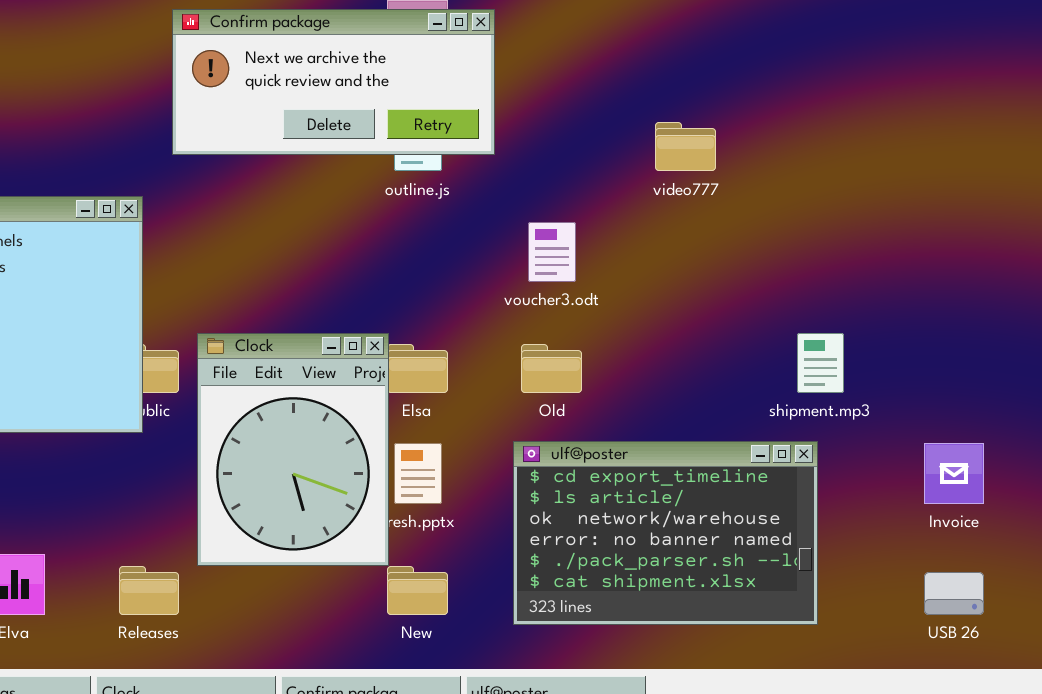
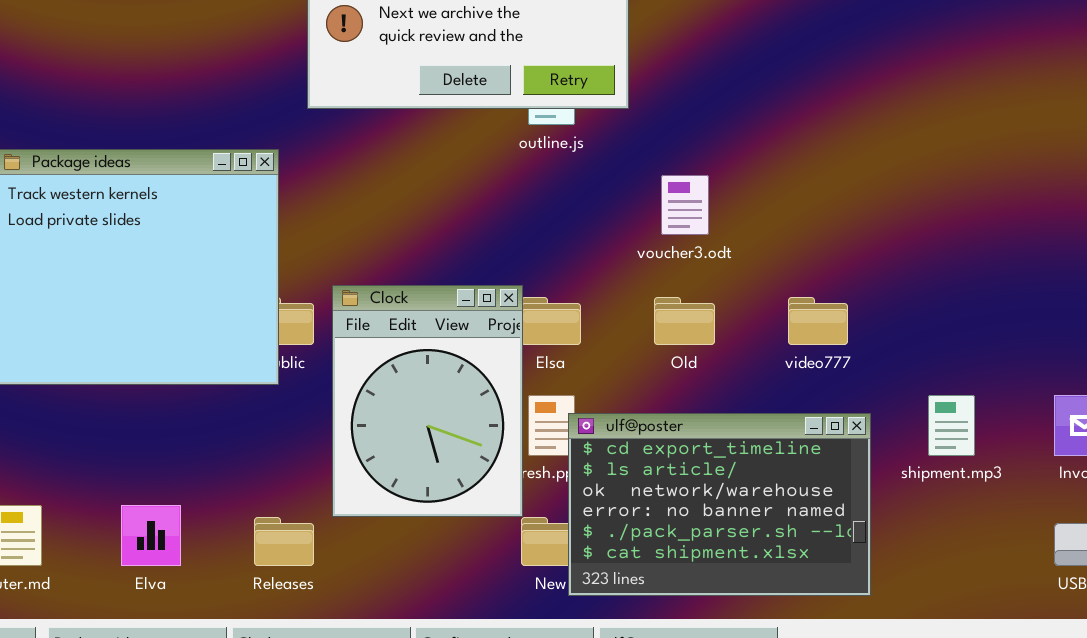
video777: [655,122,716,171] -> [788,297,848,345], moved
shipment.mp3: [797,333,844,393] -> [928,395,975,456], moved
ulf@poster: [513,441,818,625] -> [568,413,871,596], moved

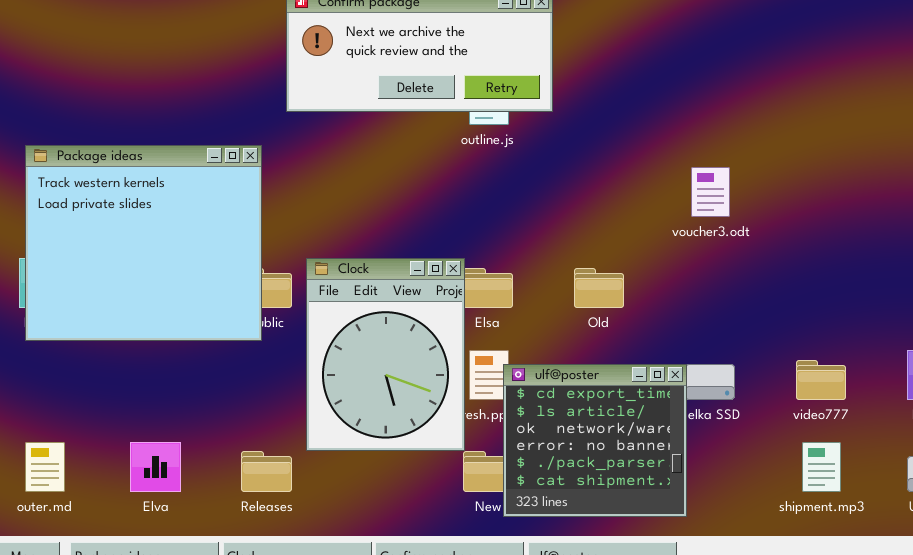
voucher3.odt: [661,175,709,235] -> [691,167,730,217], moved
video777: [788,297,848,345] -> [796,360,846,400], moved
shipment.mp3: [928,395,975,456] -> [802,442,841,492], moved
ulf@poster: [568,413,871,596] -> [503,364,687,517], resized

